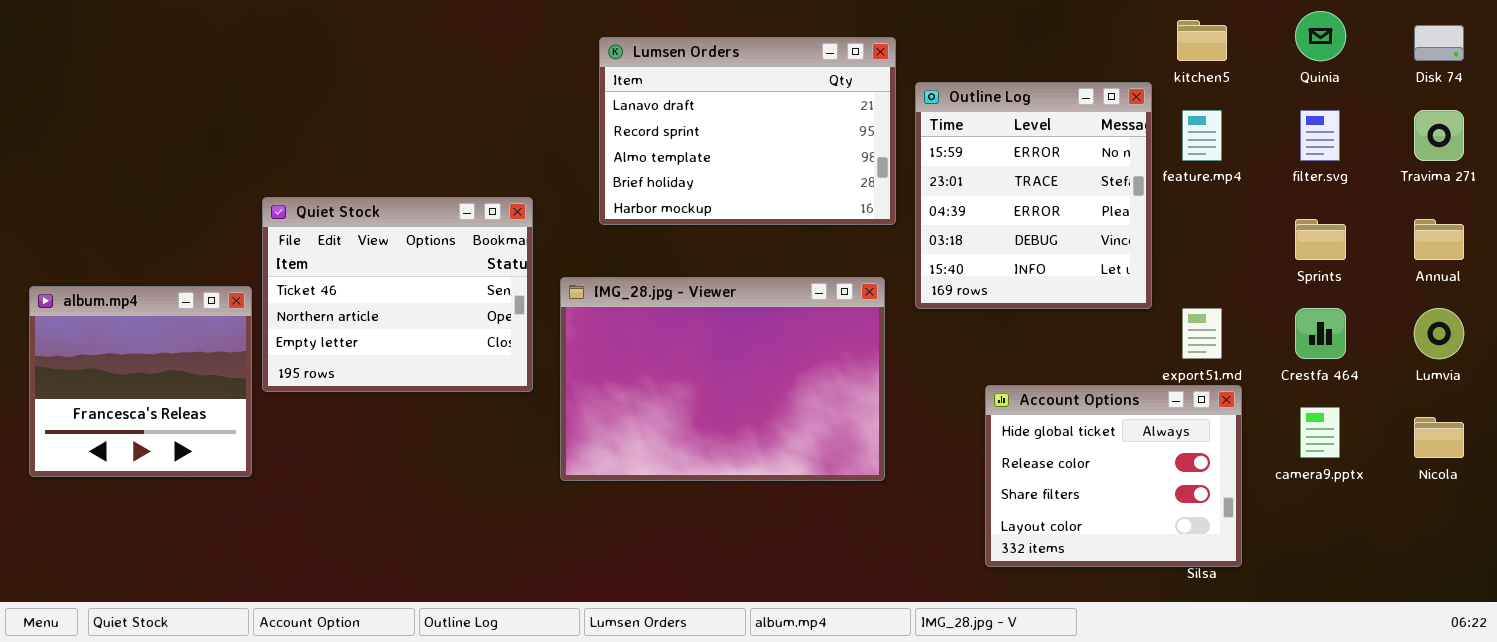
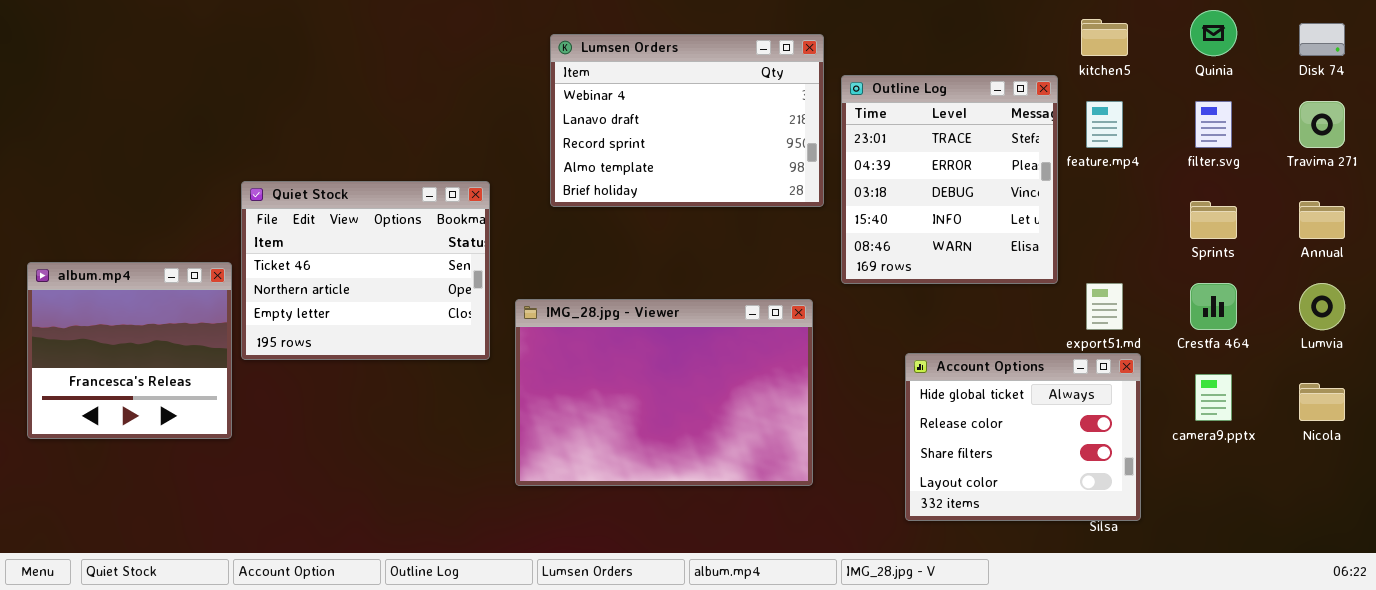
Lumsen Orders: [599,37,896,225] -> [550,34,824,207], scrolled up 1 row
Outline Log: [915,82,1152,309] -> [841,75,1058,284], scrolled down 1 row
IMG_28.jpg - Viewer: [560,277,885,481] -> [515,299,813,486], moved

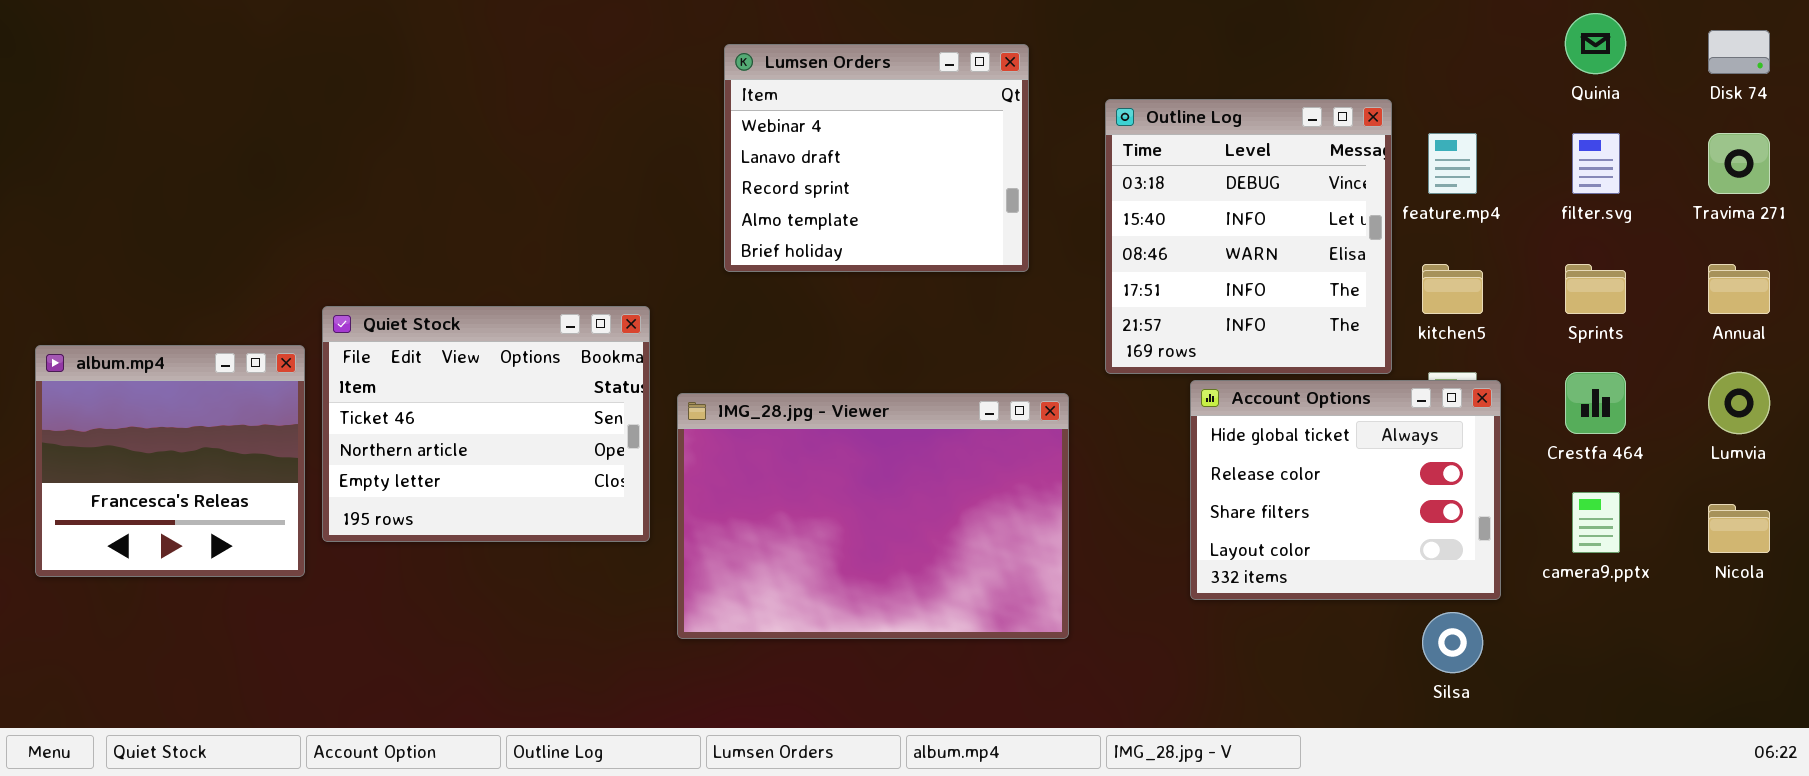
kitchen5: [1081,19,1128,56] -> [1422,264,1483,314], moved
Lumsen Orders: [550,34,824,207] -> [724,44,1029,272], resized
Outline Log: [841,75,1058,284] -> [1105,99,1392,374], scrolled down 2 rows
Quiet Stock: [241,181,490,360] -> [322,306,650,542], moved
Account Options: [905,353,1141,521] -> [1190,380,1501,600], moved

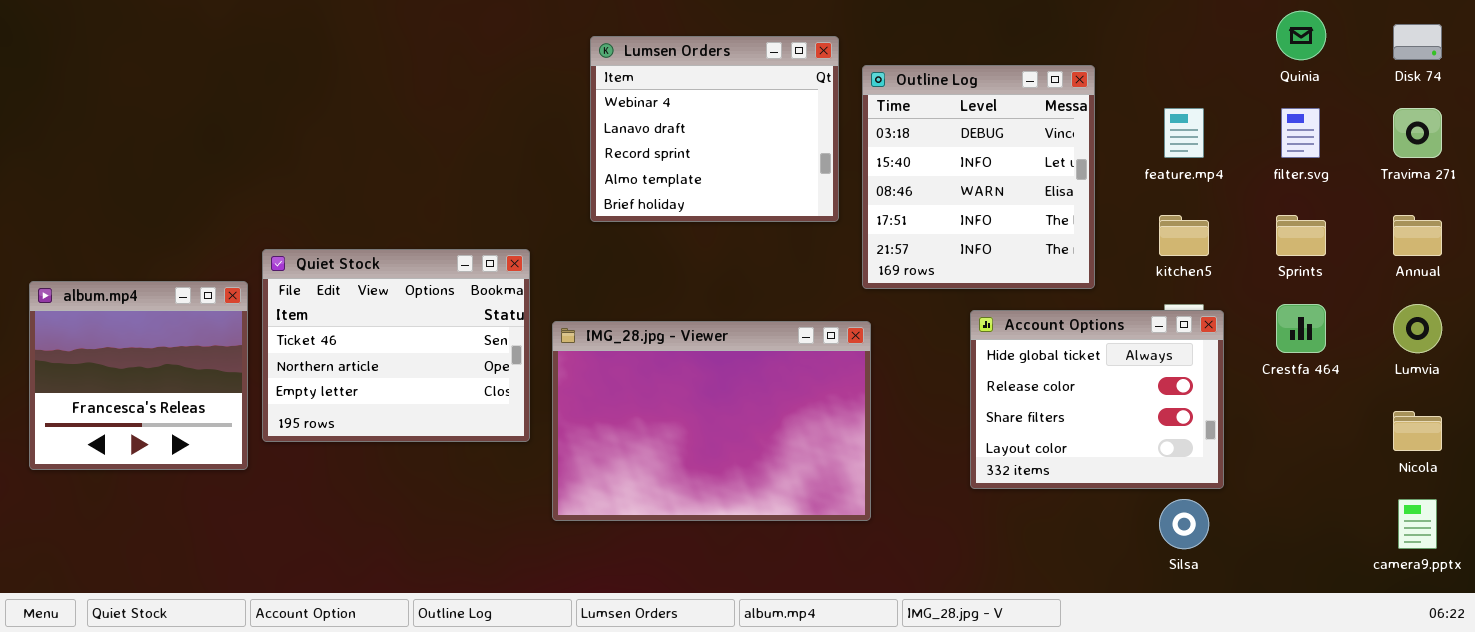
Outline Log: [1105,99,1392,374] -> [862,65,1095,289], moved
camera9.pptx: [1572,492,1620,553] -> [1398,499,1437,549], moved

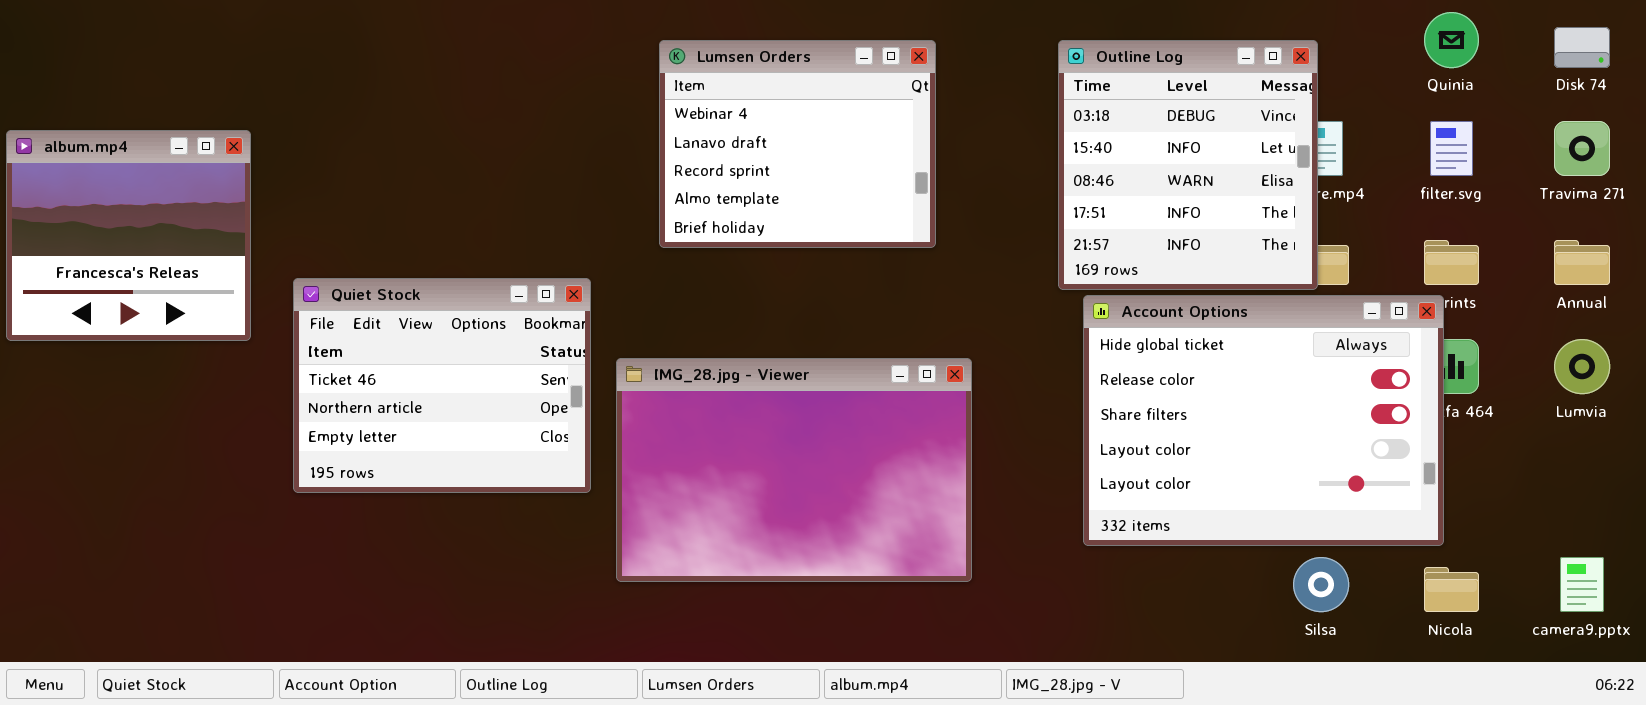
Outline Log: [862,65,1095,289] -> [1058,40,1318,290], moved
album.mp4: [29,281,248,470] -> [6,130,251,341], moved
Account Options: [970,310,1224,489] -> [1083,295,1444,546], resized
Nicola: [1393,411,1442,451] -> [1424,567,1479,612], moved

